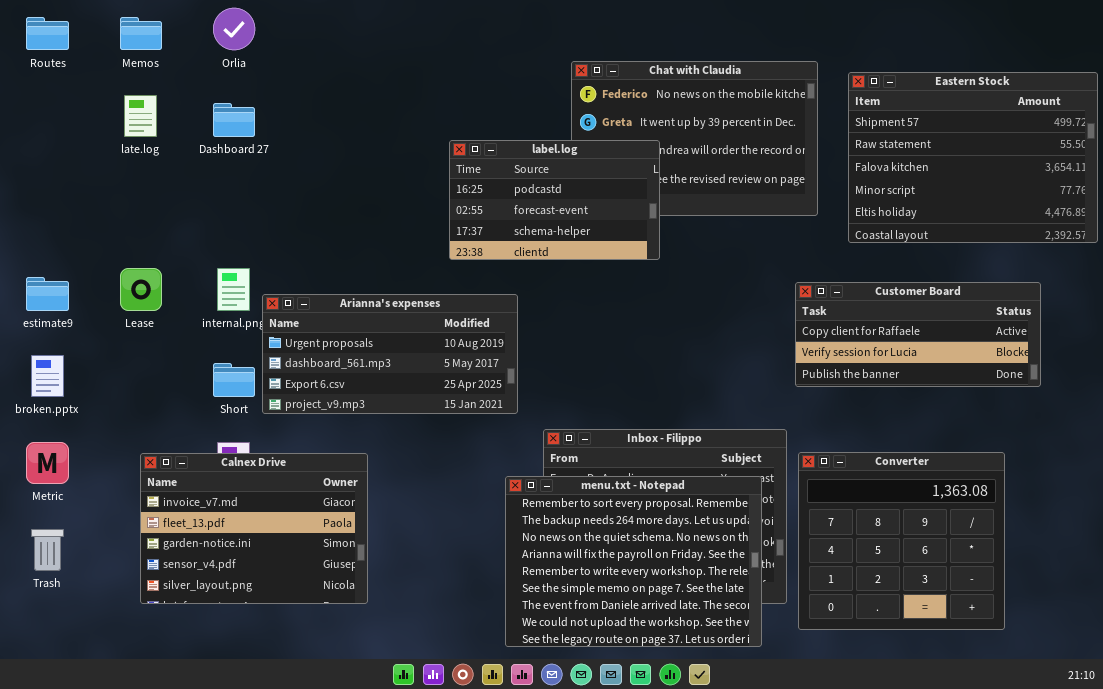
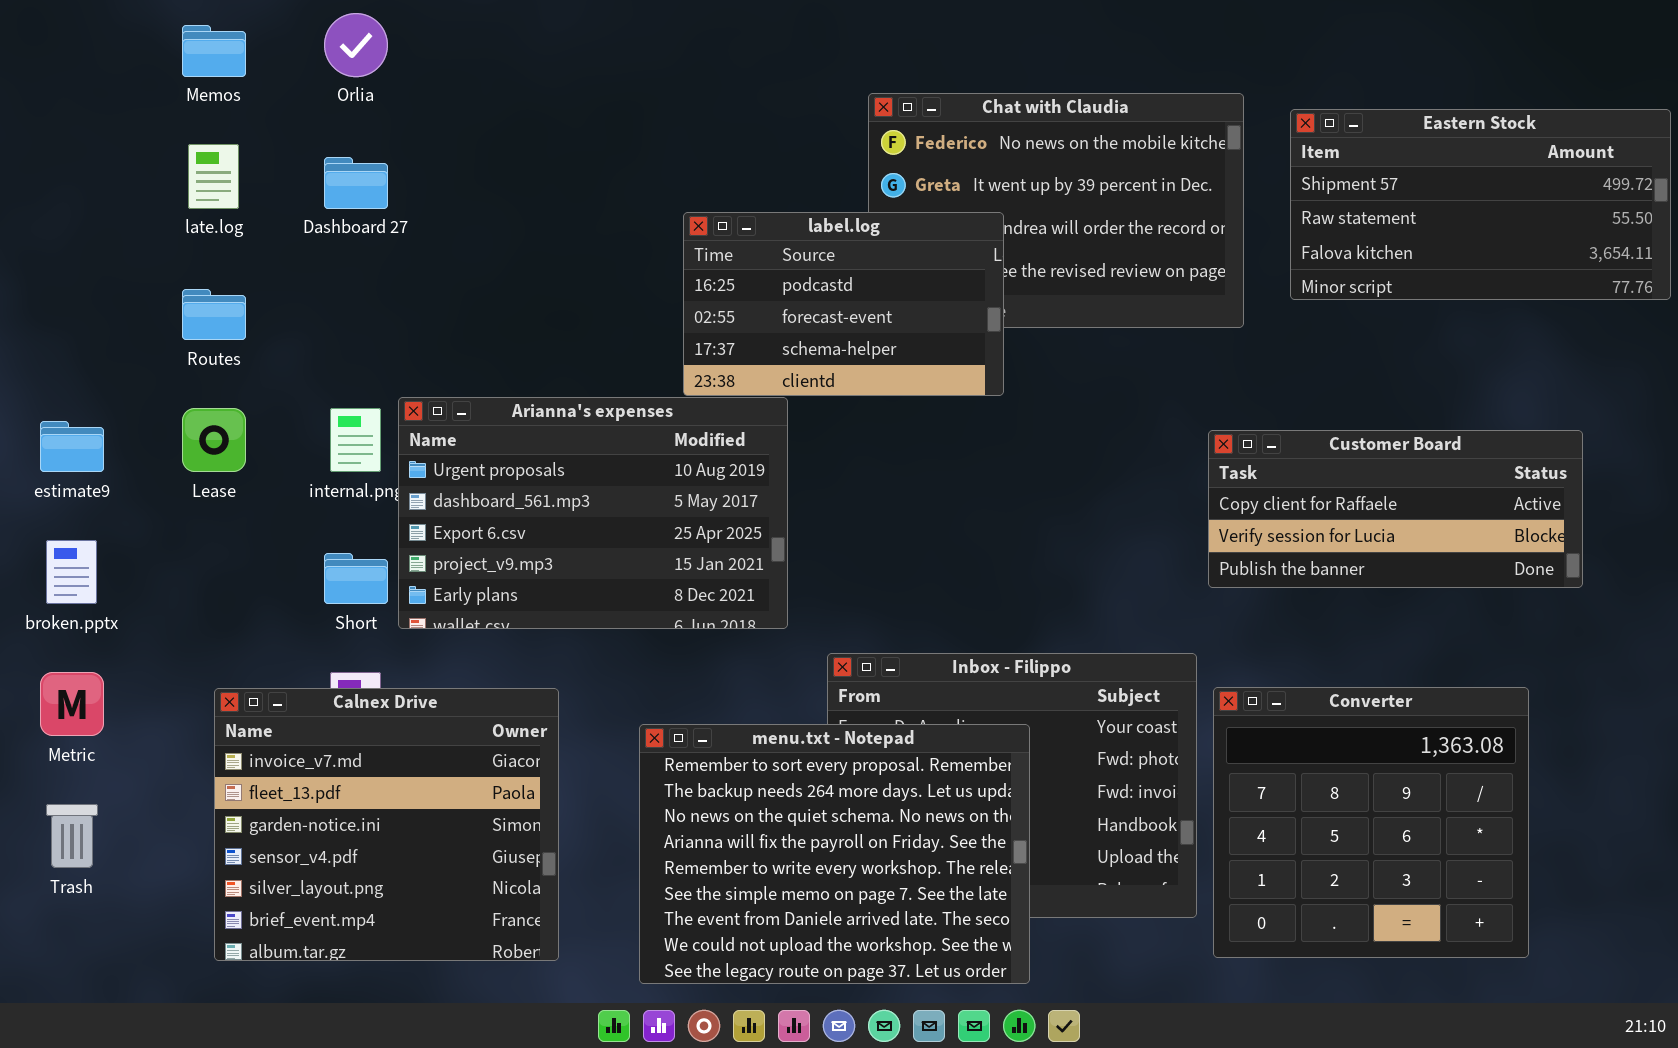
Routes: [26,17,69,50] -> [182,289,246,340], moved
Eastern Stock: [848,72,1098,243] -> [1290,109,1671,300], resized
Arianna's expenses: [262,294,518,414] -> [398,397,788,629], resized
Calnex Drive: [140,453,368,604] -> [214,688,559,961], resized
menu.txt - Notepad: [505,476,762,647] -> [639,724,1030,984], moved

